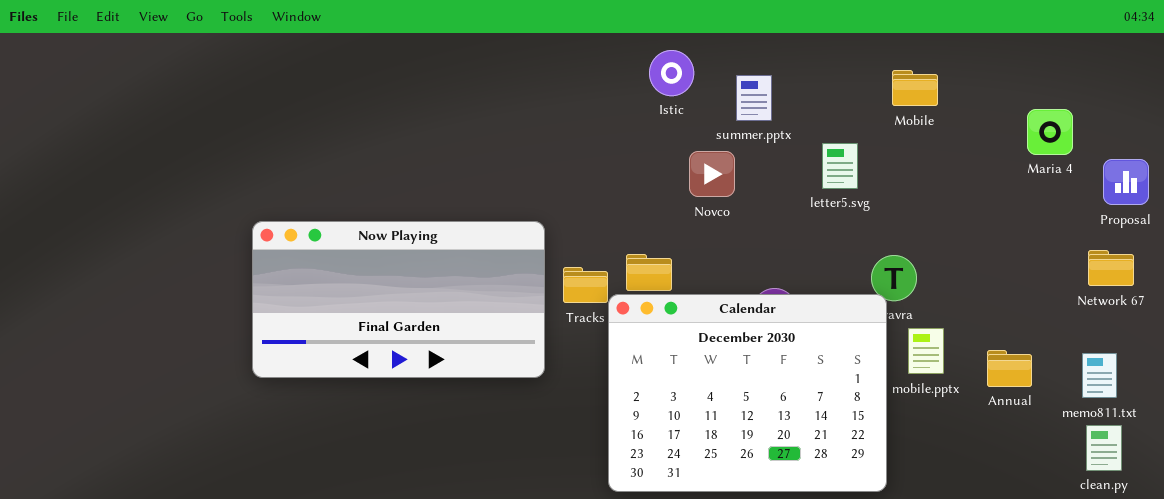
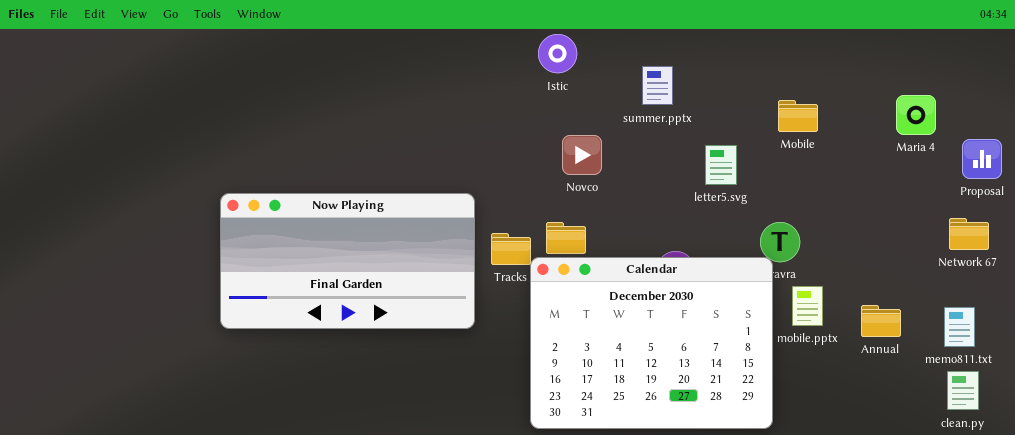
Istic: [649,50,694,96] -> [538,34,577,73], moved
Mobile: [892,70,938,106] -> [778,100,818,132], moved
letter5.svg: [822,143,858,189] -> [705,145,737,185], moved
Novco: [689,151,735,197] -> [562,135,602,175], moved

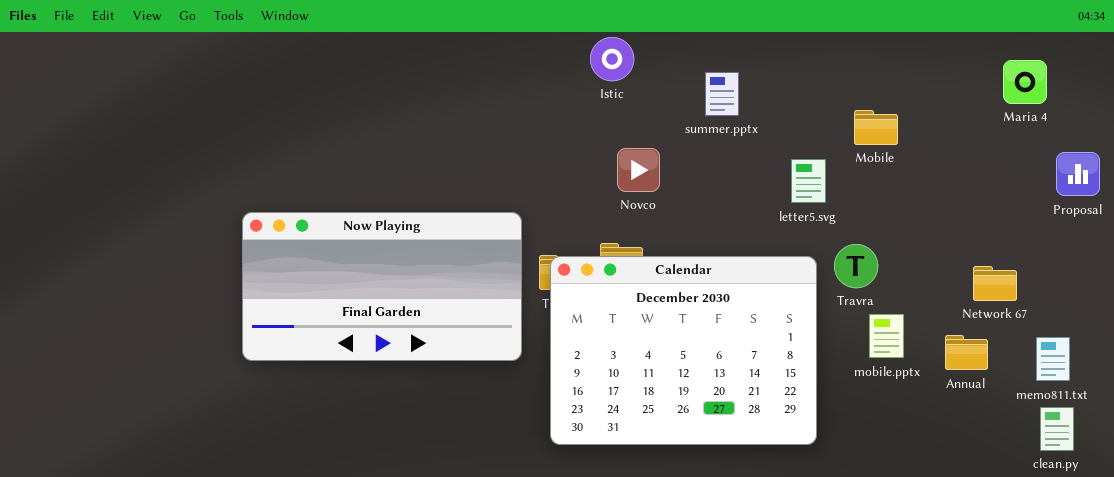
Maria 4: [896,95,936,135] -> [1003,60,1047,104], moved
letter5.svg: [705,145,737,185] -> [791,159,826,203], moved
Network 67: [949,218,989,250] -> [973,266,1017,301], moved
Calendar: [530,257,773,429] -> [550,256,817,445], moved

